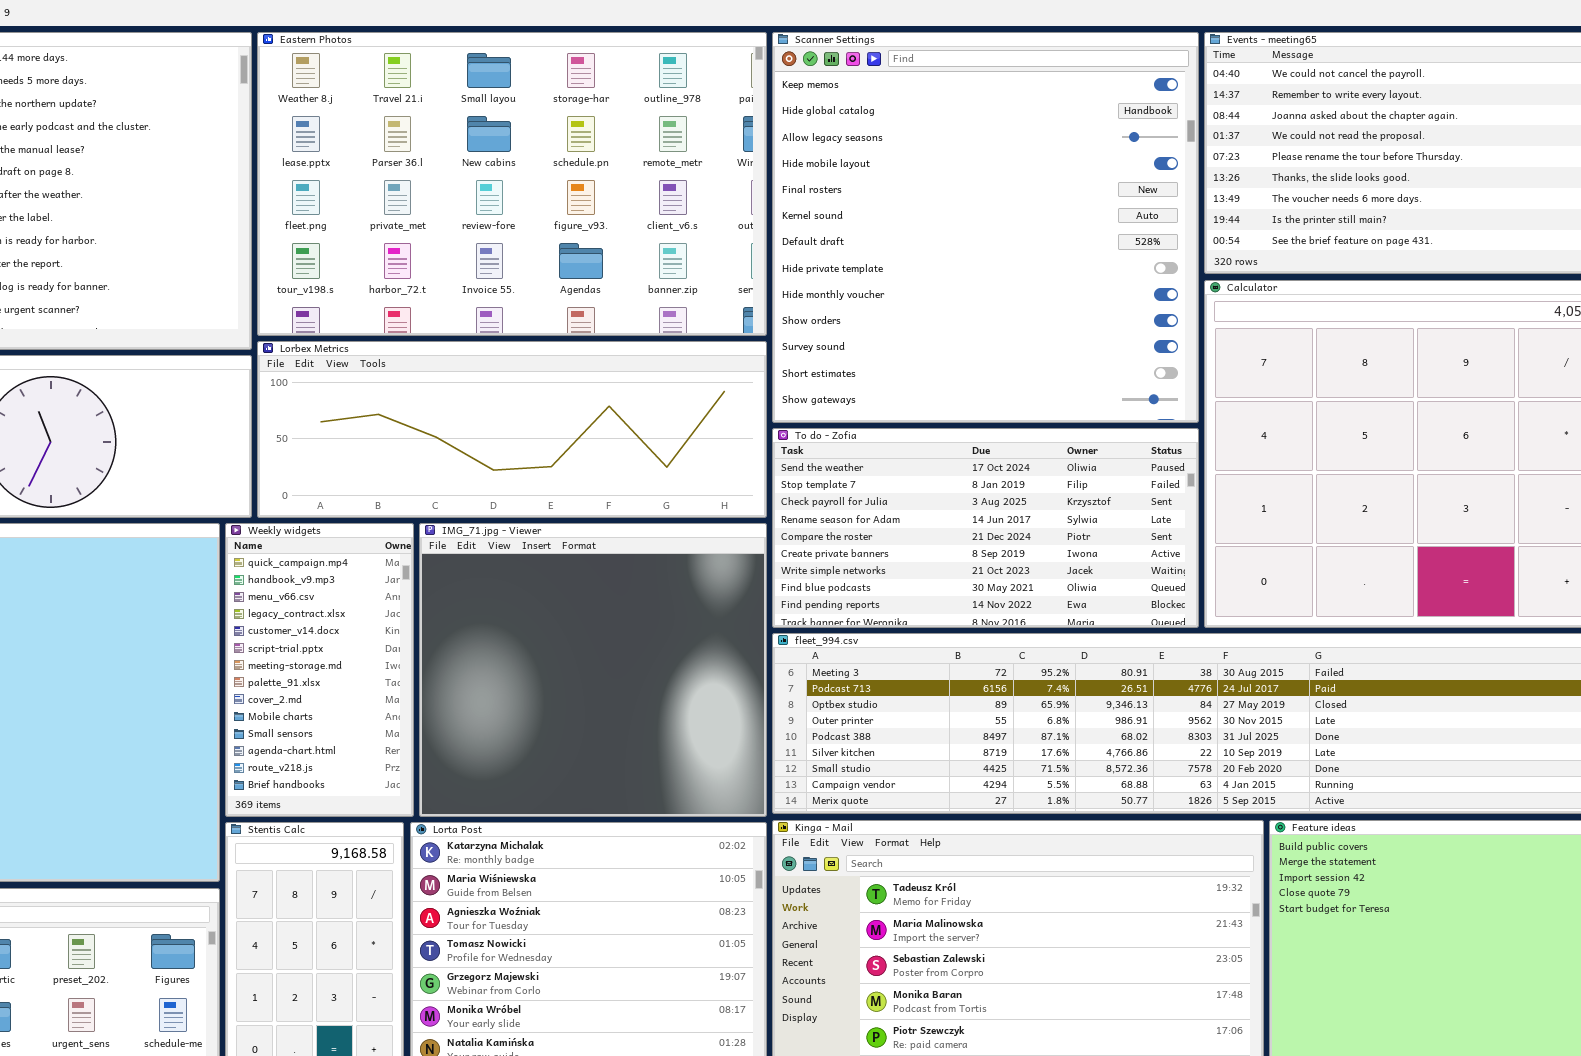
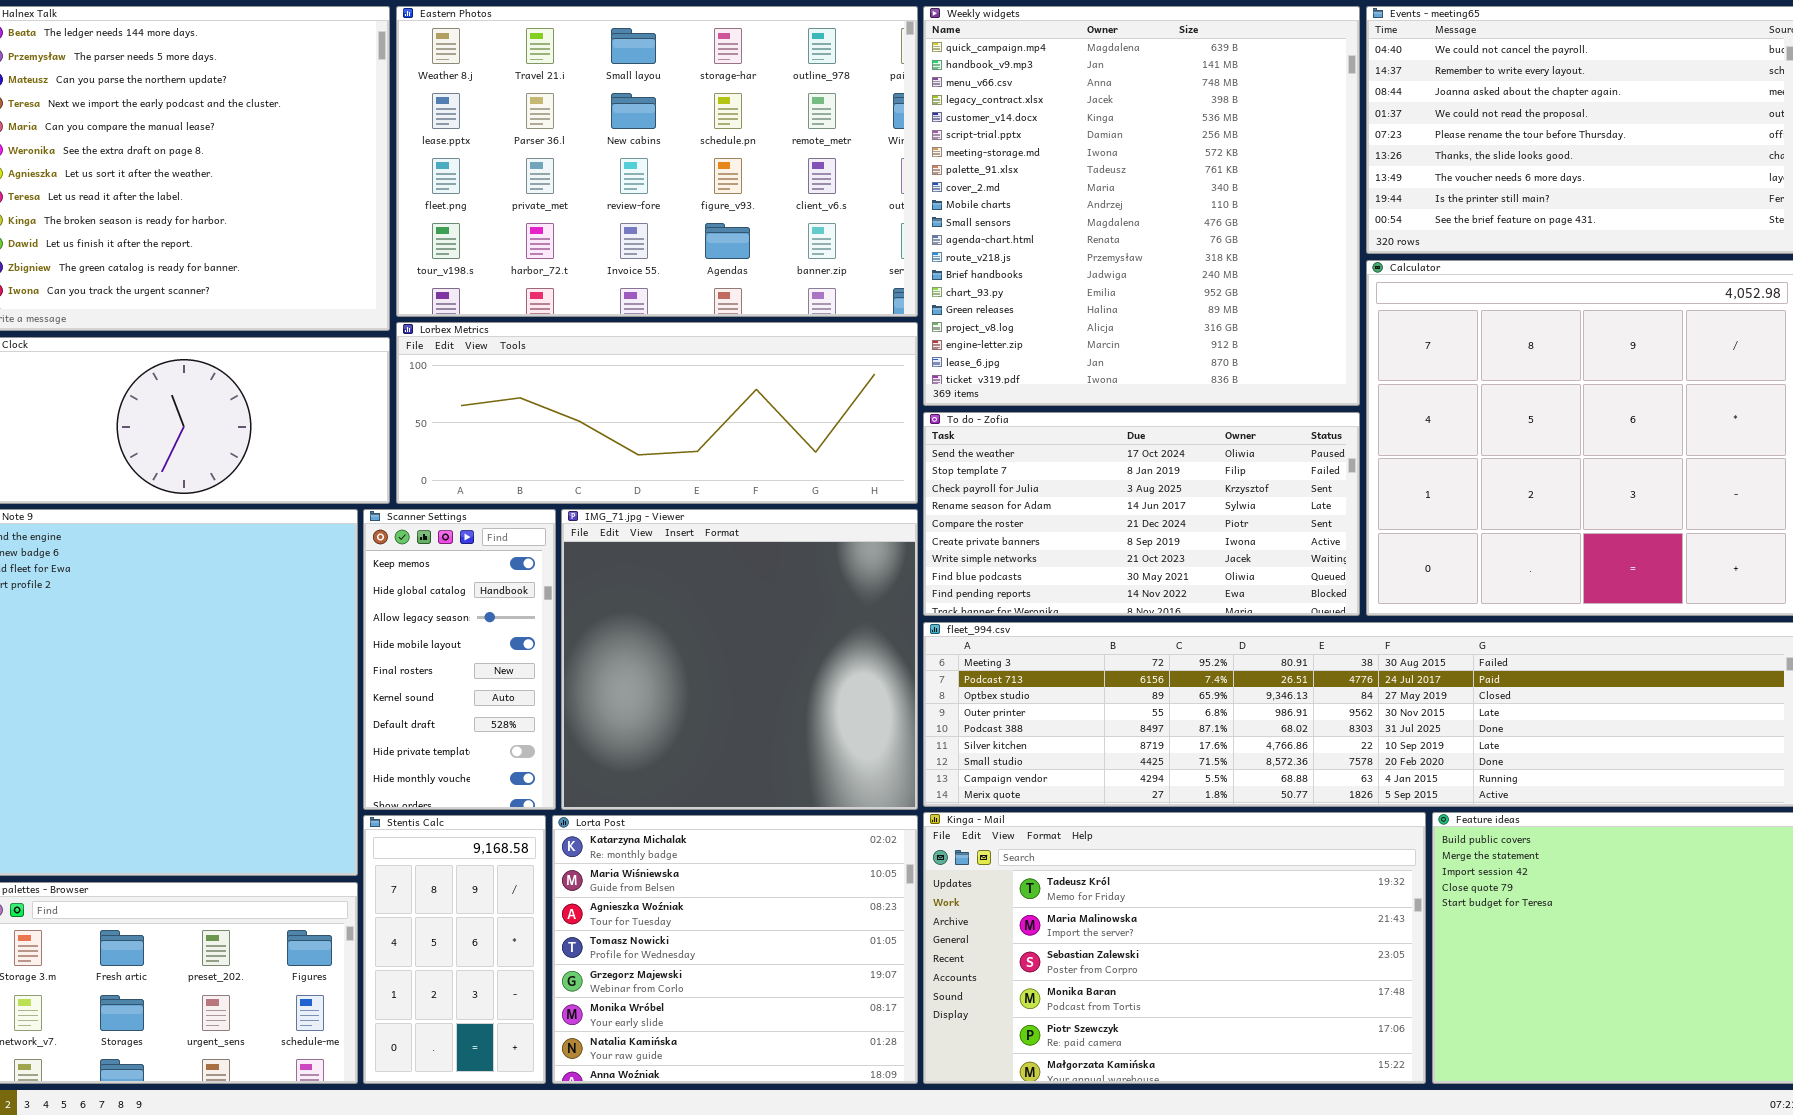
Scanner Settings: [772,32,1199,423] -> [363,509,556,810], moved, resized
Weekly widgets: [225,523,414,817] -> [923,6,1360,406], moved, resized

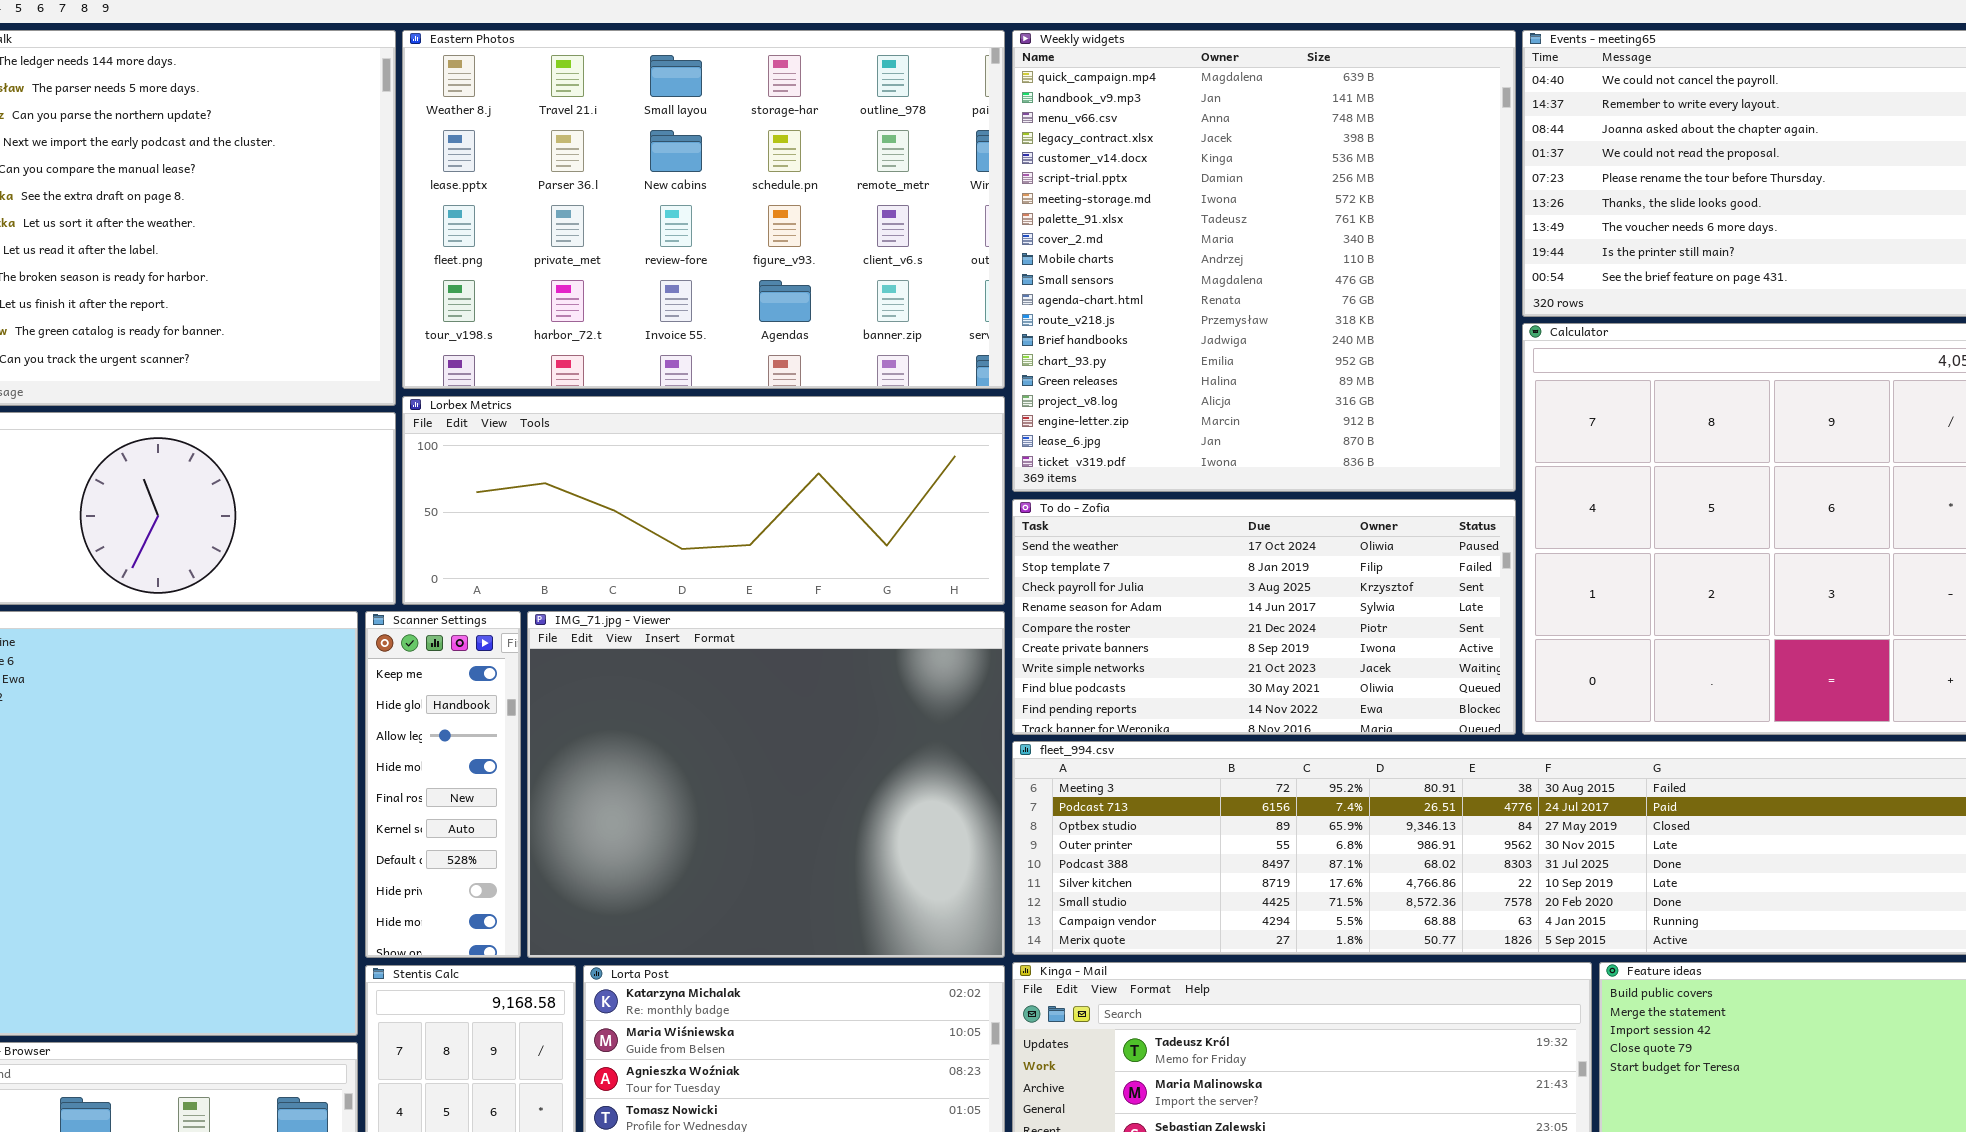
Scanner Settings: [363,509,556,810] -> [365,611,521,958], resized
IMG_71.jpg - Viewer: [561,509,918,810] -> [527,611,1005,958], resized

